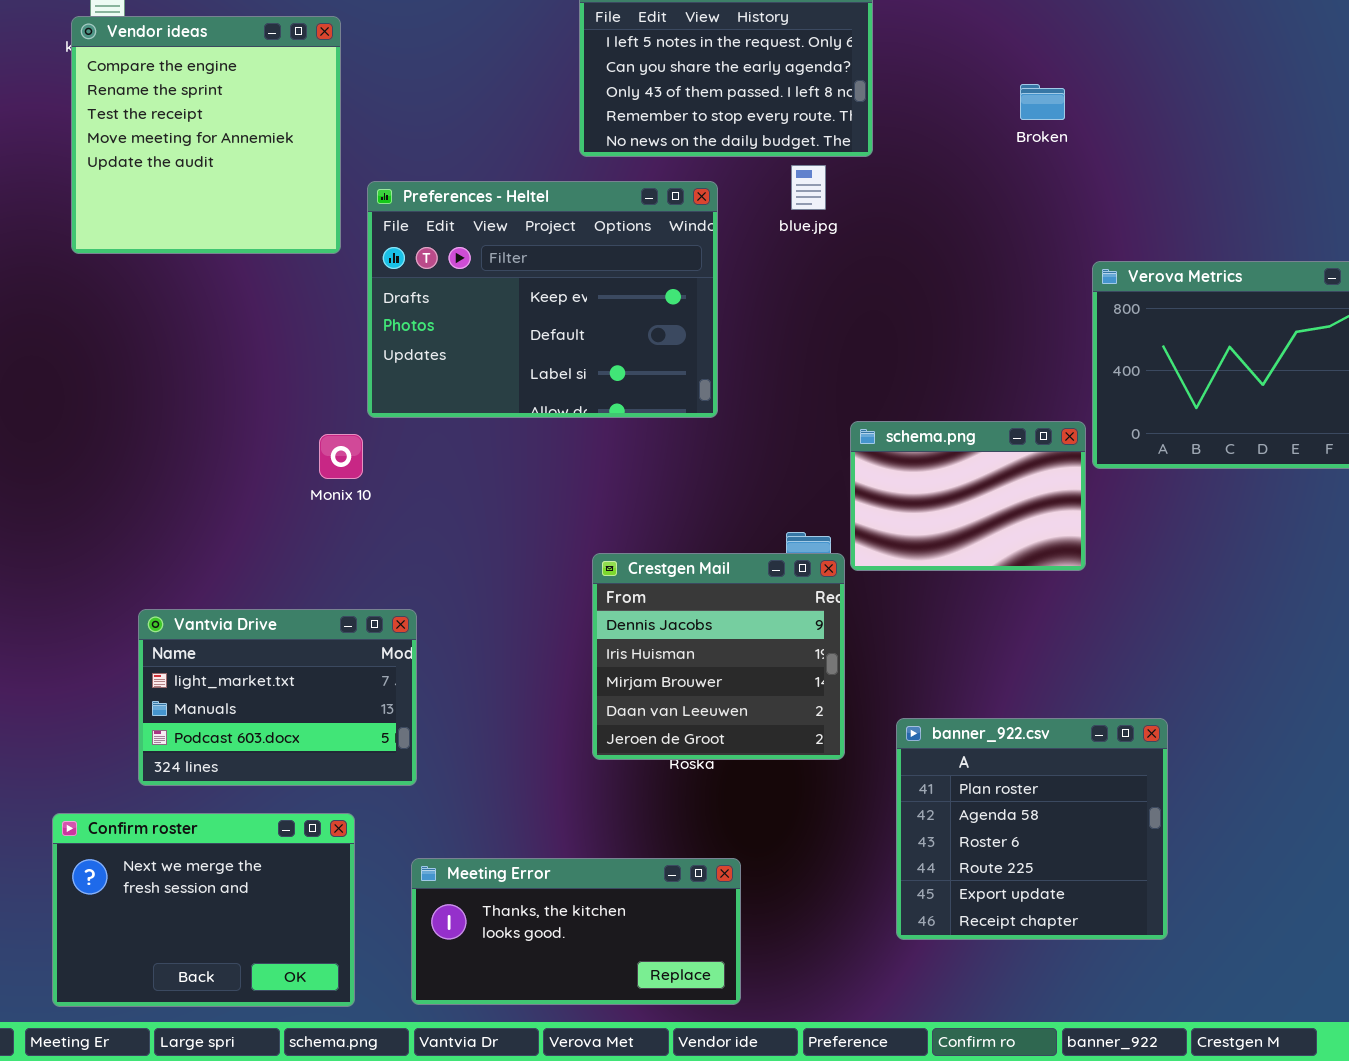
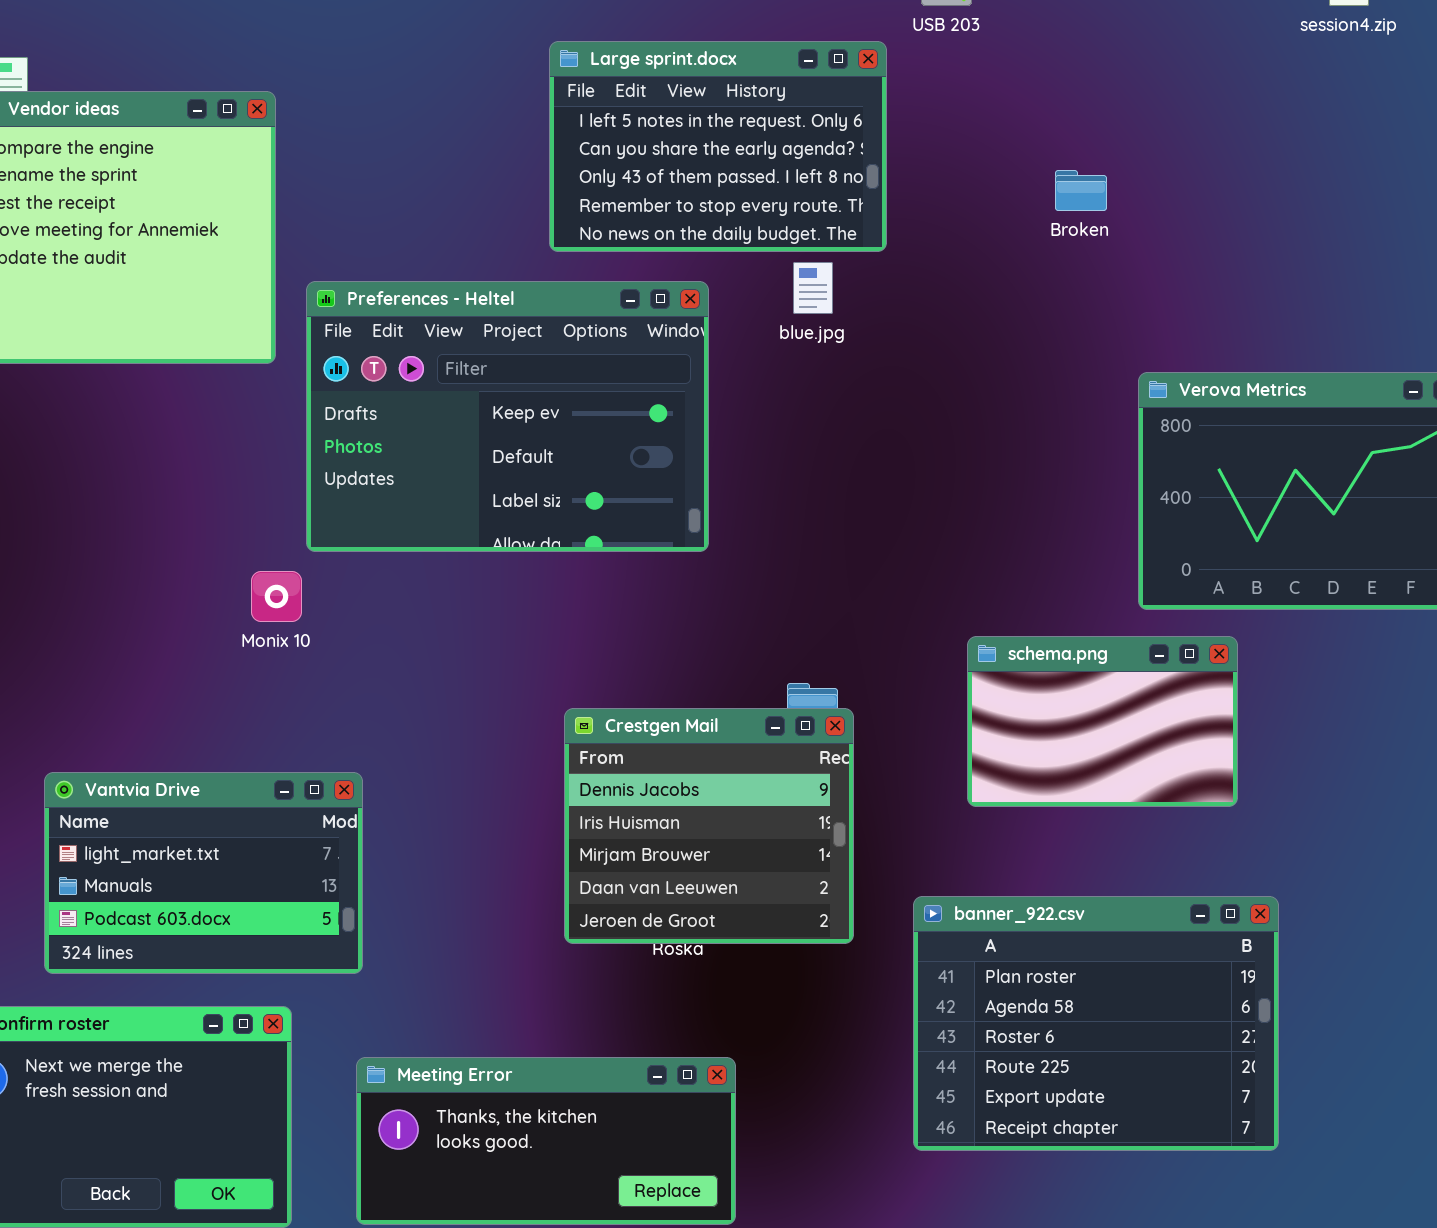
schema.png: [850,421,1086,571] -> [967,636,1238,807], moved
banner_922.csv: [896,718,1168,940] -> [913,896,1279,1151], resized

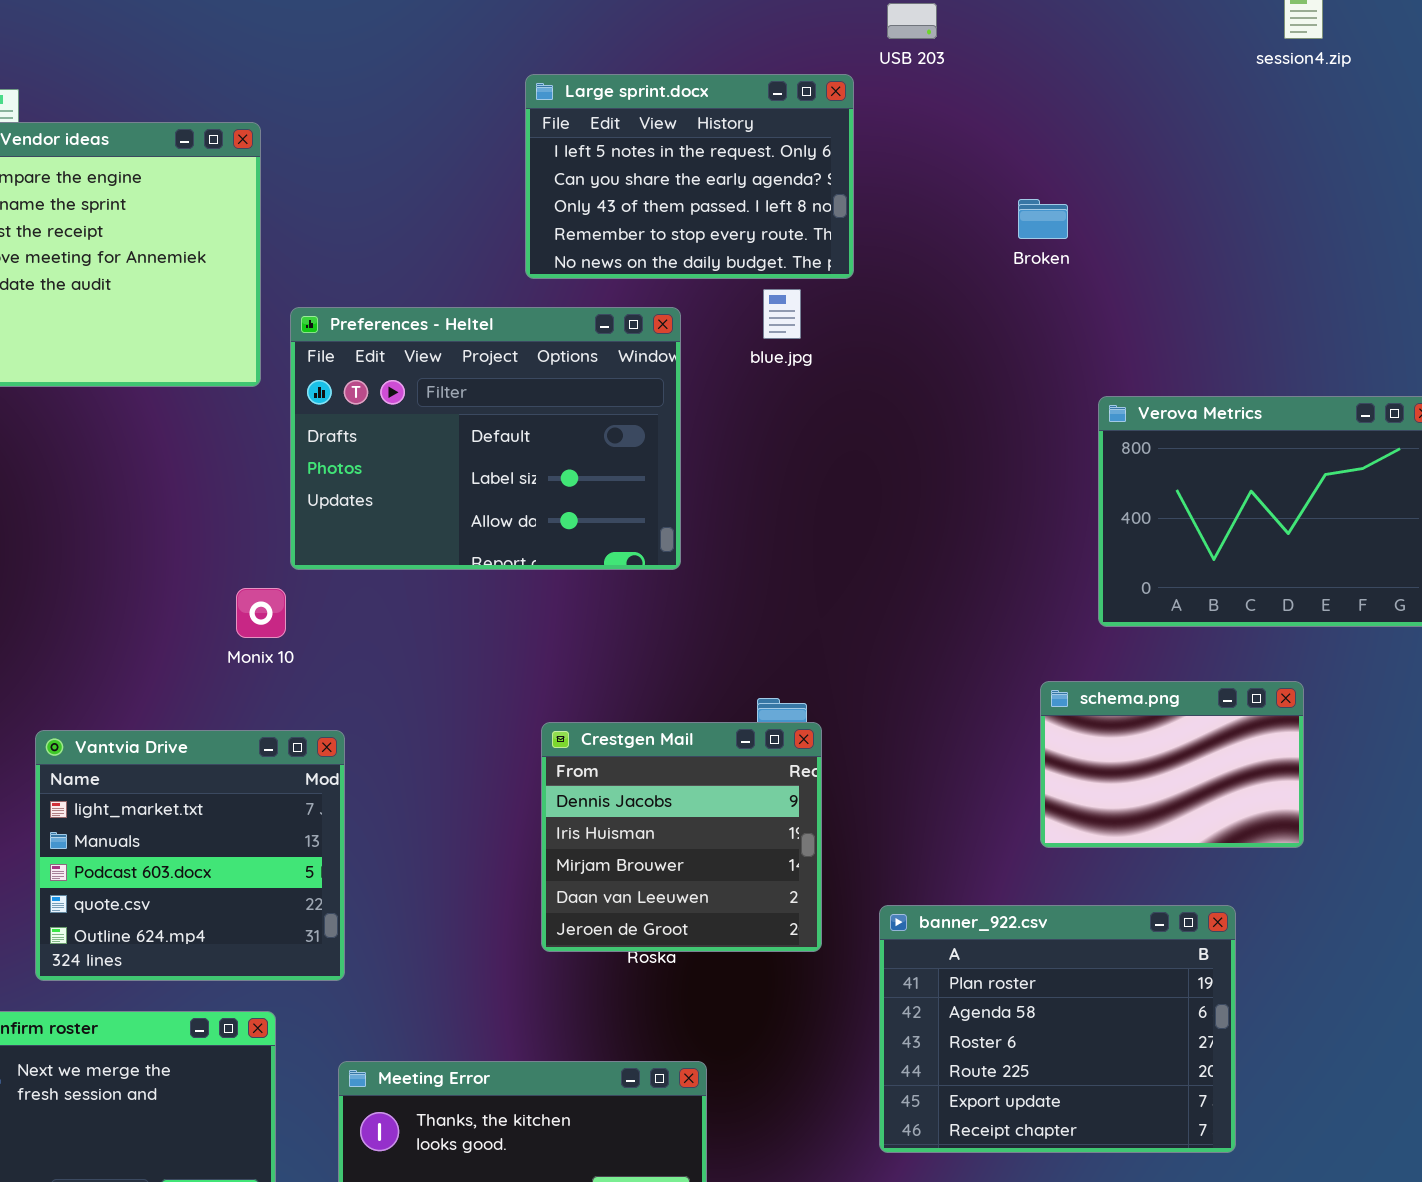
Preferences - Heltel: [306,281,709,552] -> [290,307,681,570], scrolled down 1 row
schema.png: [967,636,1238,807] -> [1040,681,1304,848], moved
Vantvia Drive: [44,772,363,974] -> [35,730,345,981], resized

